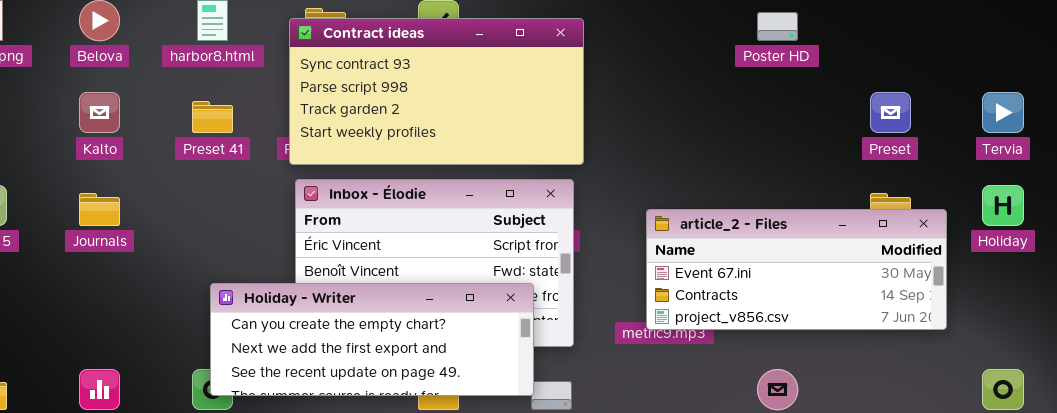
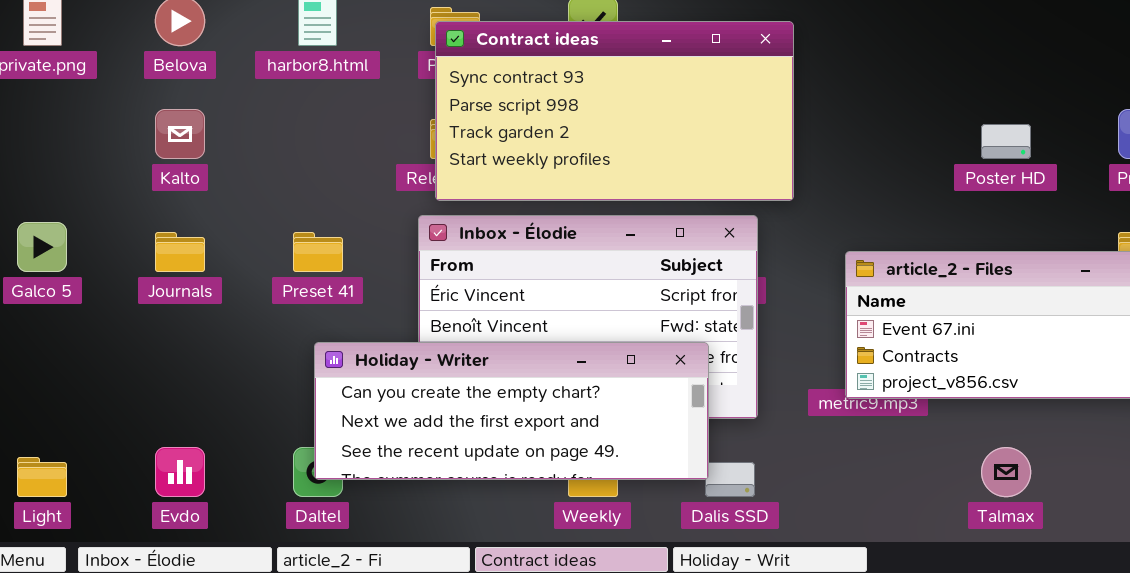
Poster HD: [757,12,798,41] -> [981,124,1031,159], moved
Contract ideas: [289,18,584,165] -> [435,21,794,201], moved
Preset 41: [192,101,233,133] -> [293,232,343,272], moved

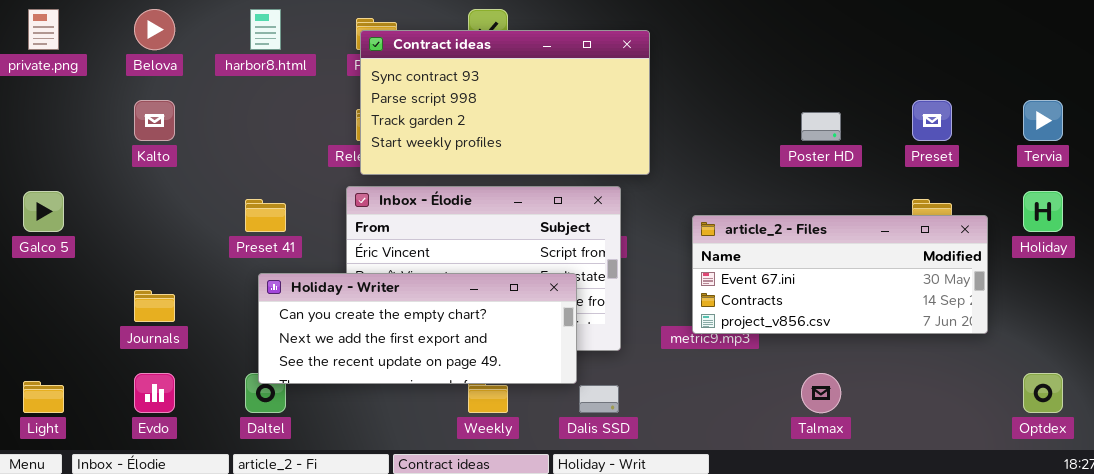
Journals: [155,232,205,272] -> [134,290,175,322], moved
Holiday - Writer: [314,342,709,480] -> [258,273,577,384], moved

